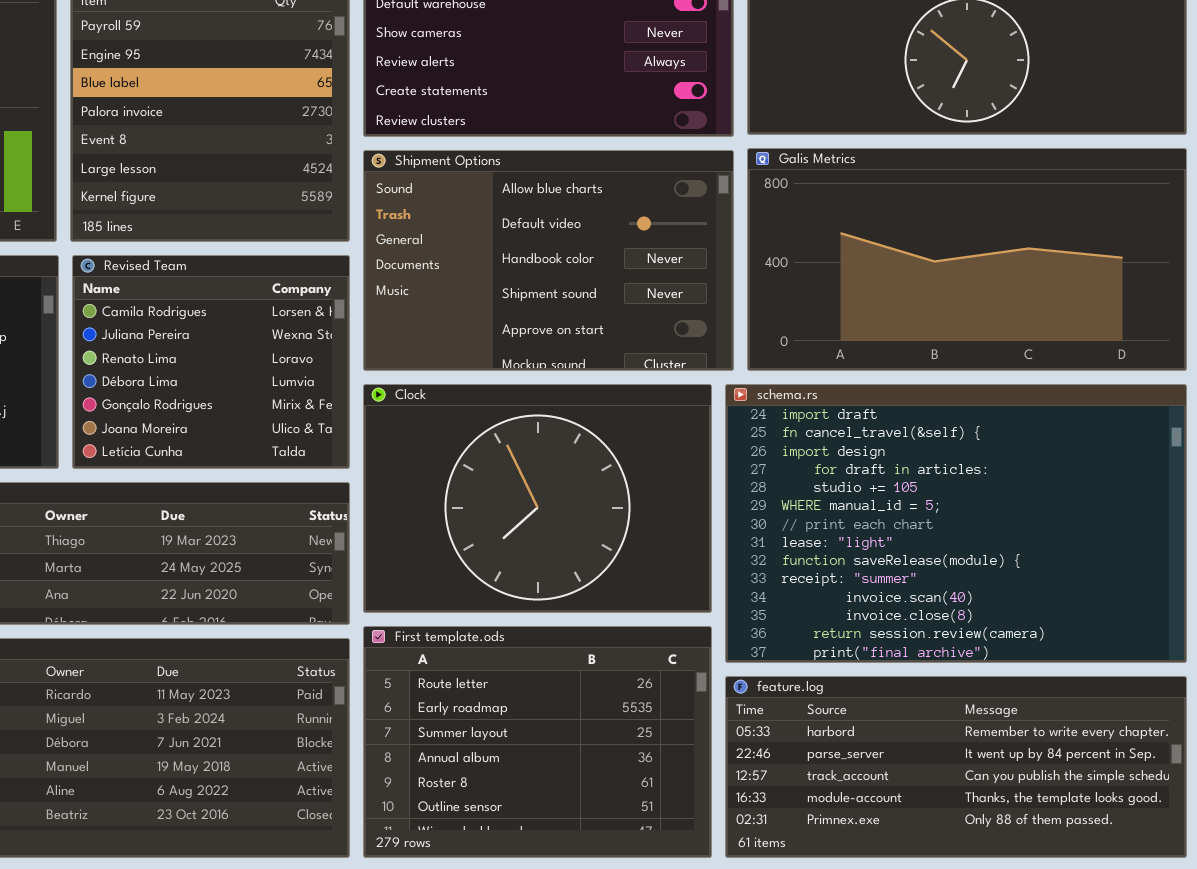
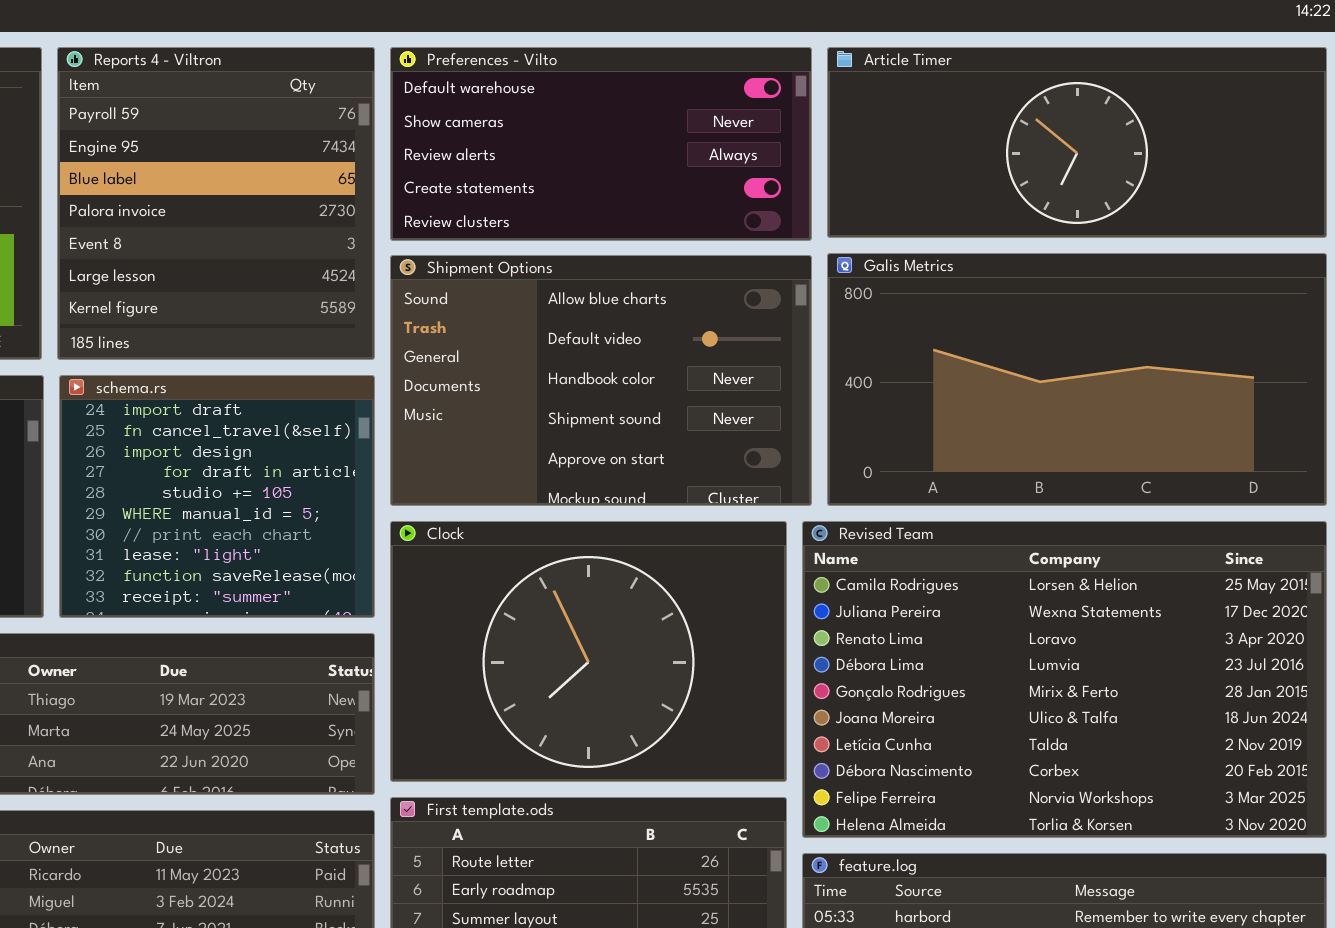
Revised Team: [72,255,350,469] -> [802,521,1327,838], moved, resized
schema.rs: [725,384,1187,663] -> [59,375,375,618], moved, resized

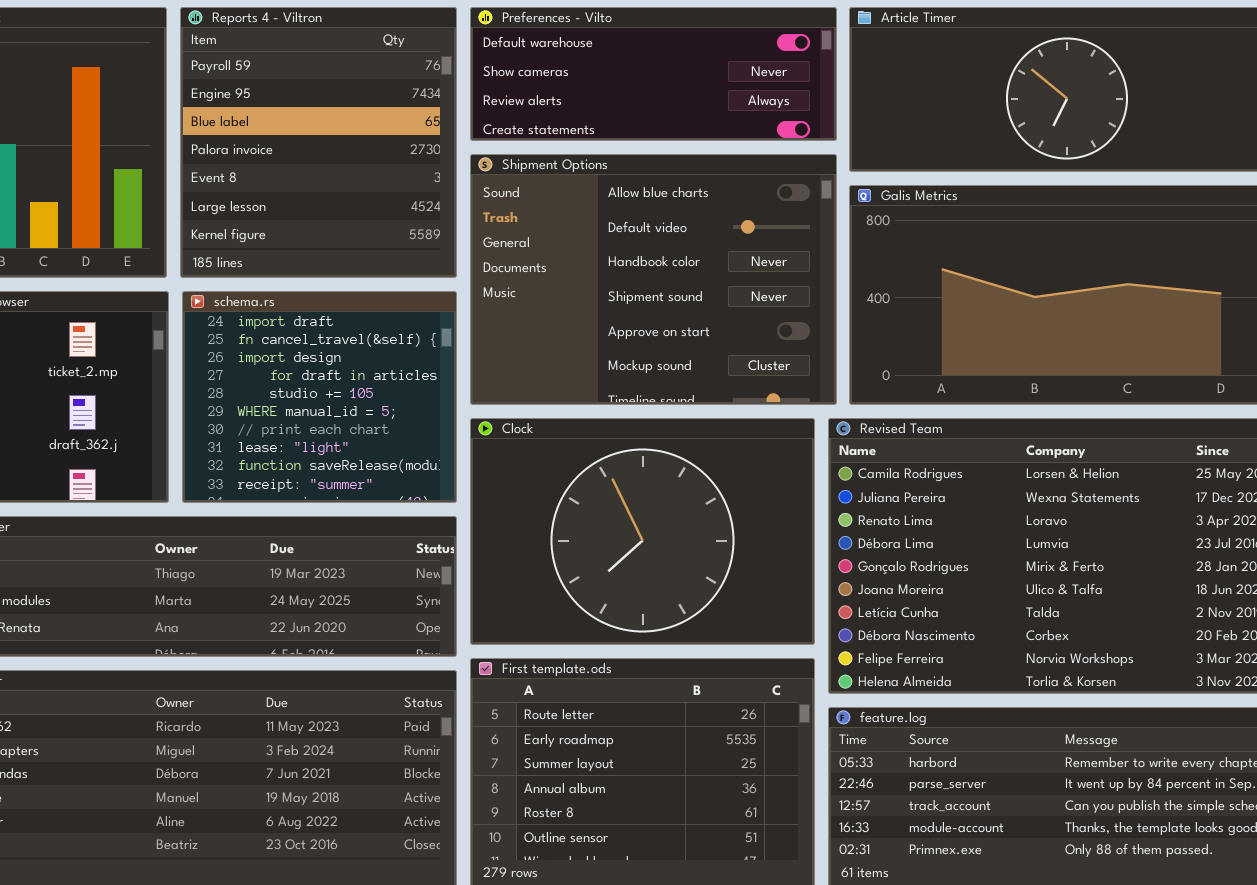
Preferences - Vilto: [390,47,812,241] -> [470,7,837,141], resized
Shipment Options: [390,255,812,506] -> [470,154,837,405], resized

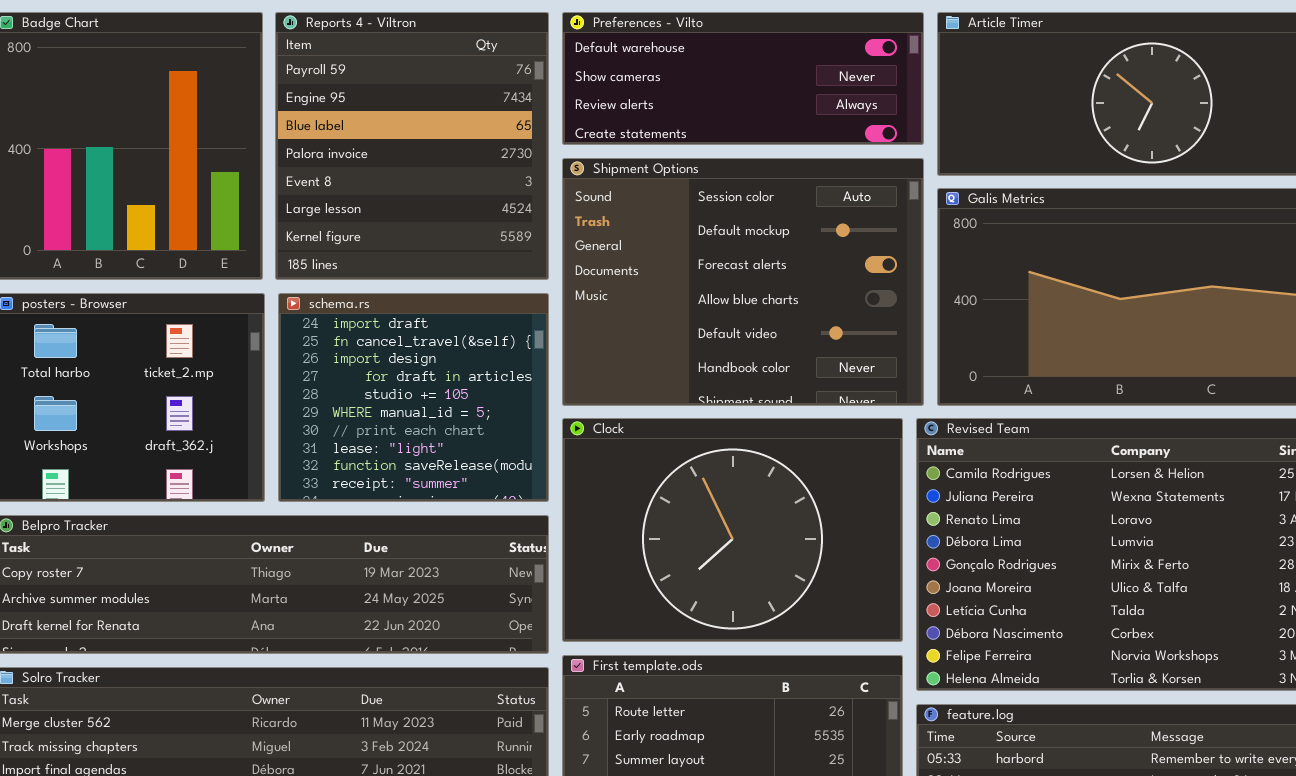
Shipment Options: [470,154,837,405] -> [562,158,924,406], scrolled up 3 rows

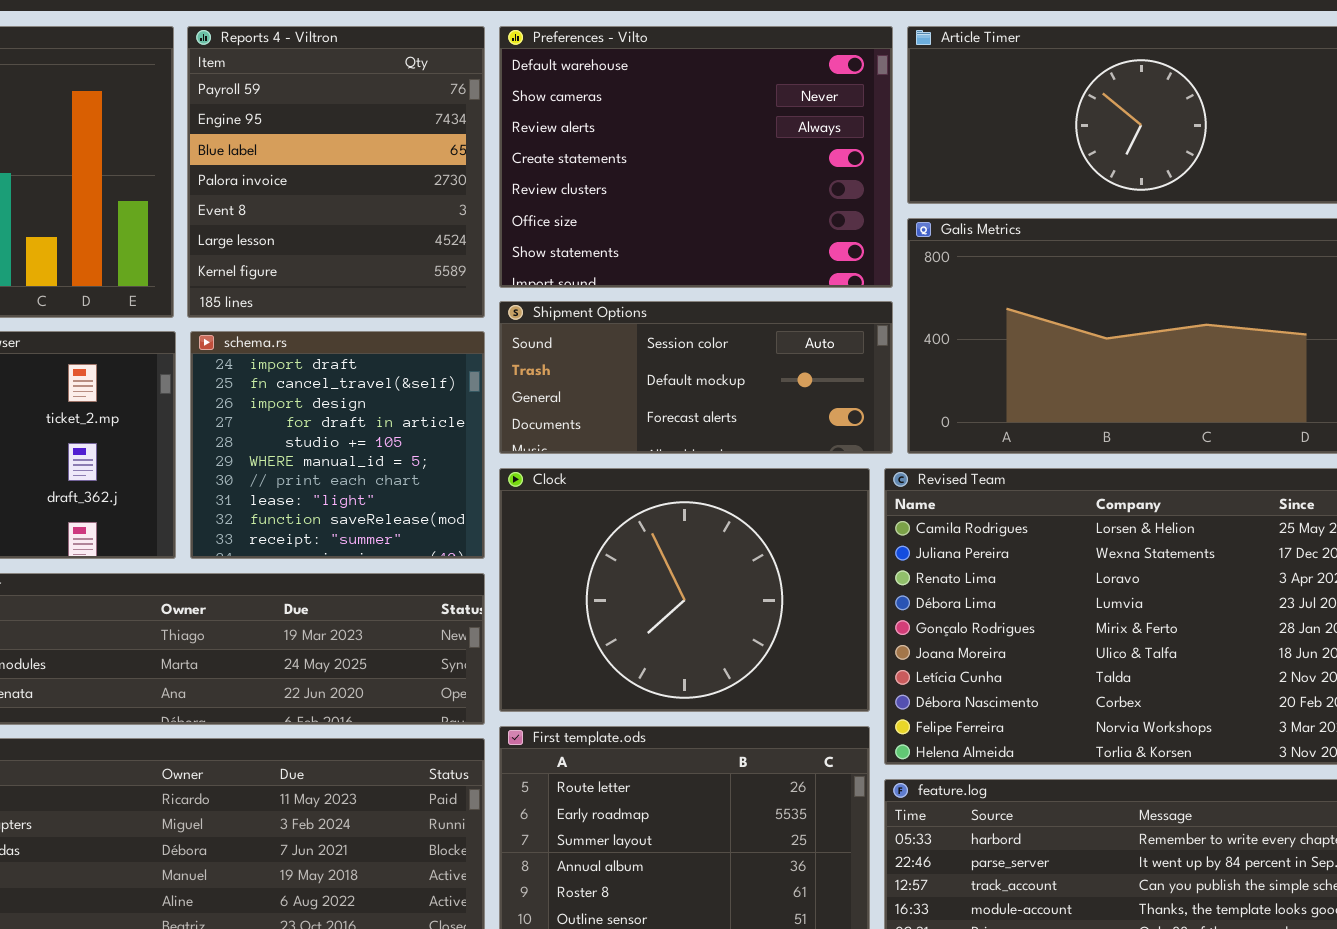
Preferences - Vilto: [562,12,924,145] -> [499,26,893,288], resized
Shipment Options: [562,158,924,406] -> [499,301,893,454], resized

